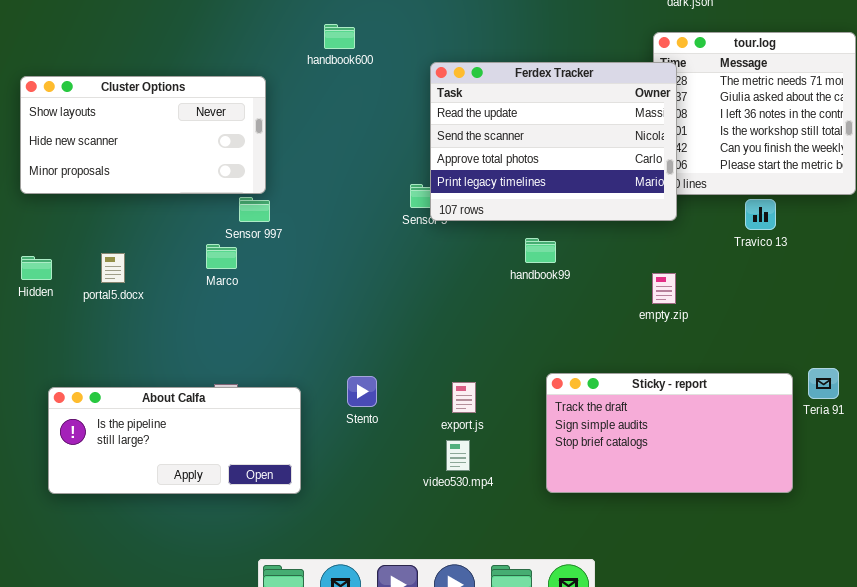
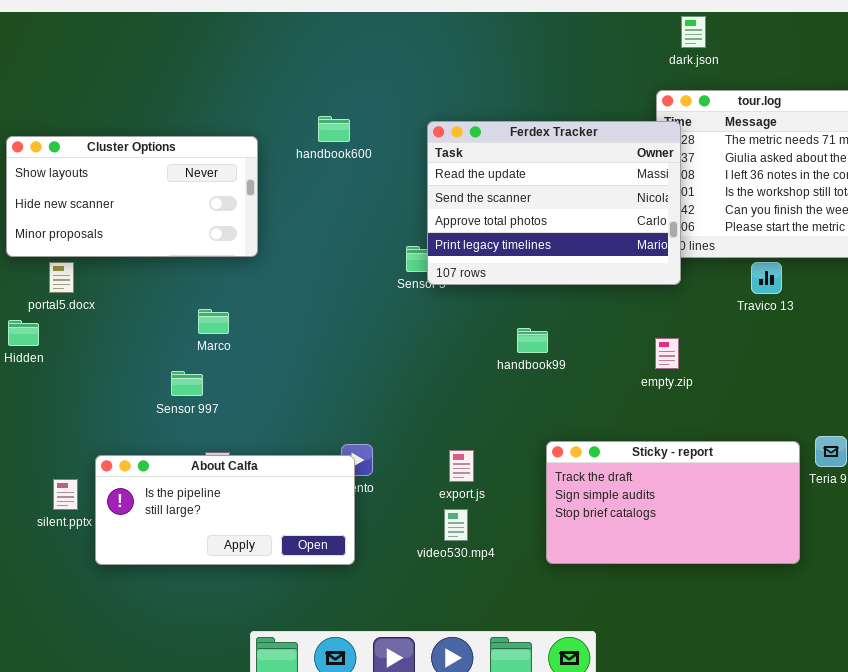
handbook600: [324,24,355,49] -> [318,116,350,142], moved
Sensor 997: [239,197,270,222] -> [171,371,203,396], moved
handbook99: [525,238,556,263] -> [517,328,548,353], moved
portal5.docx: [101,253,125,283] -> [49,262,74,293], moved
About Calfa: [48,387,301,494] -> [95,455,355,565], moved

